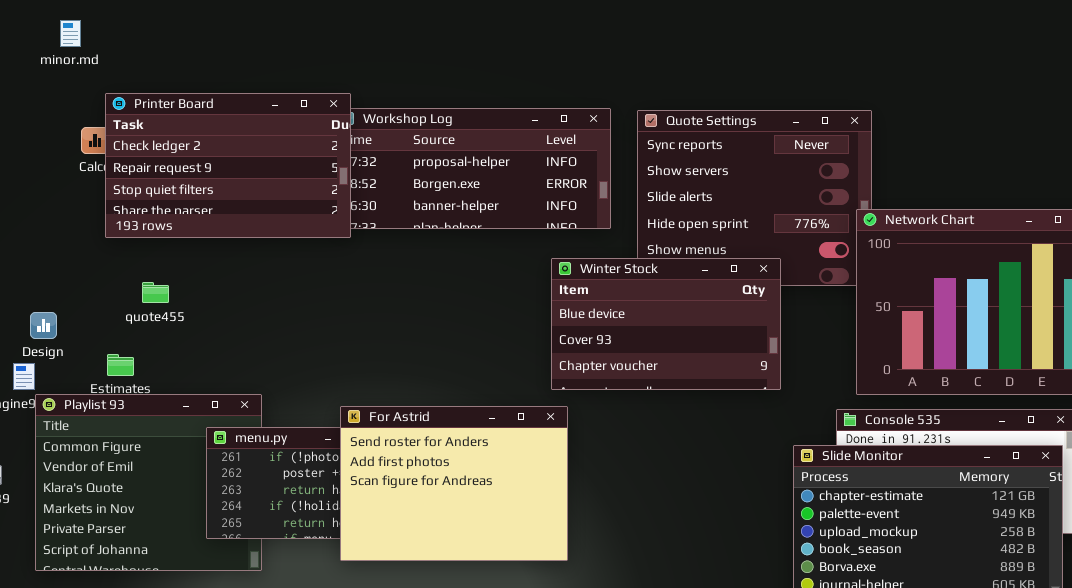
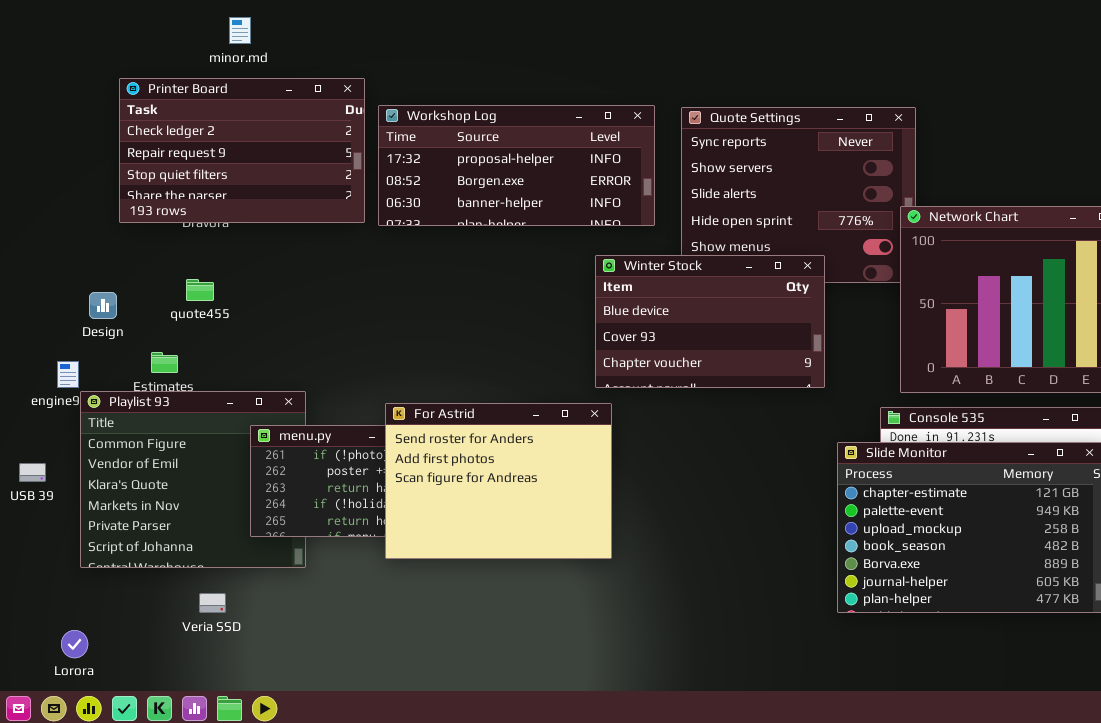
minor.md: [60,20,81,47] -> [229,17,251,44], moved
Printer Board: [105,93,351,238] -> [119,78,365,223], moved
Design: [30,312,57,339] -> [89,292,117,319], moved

